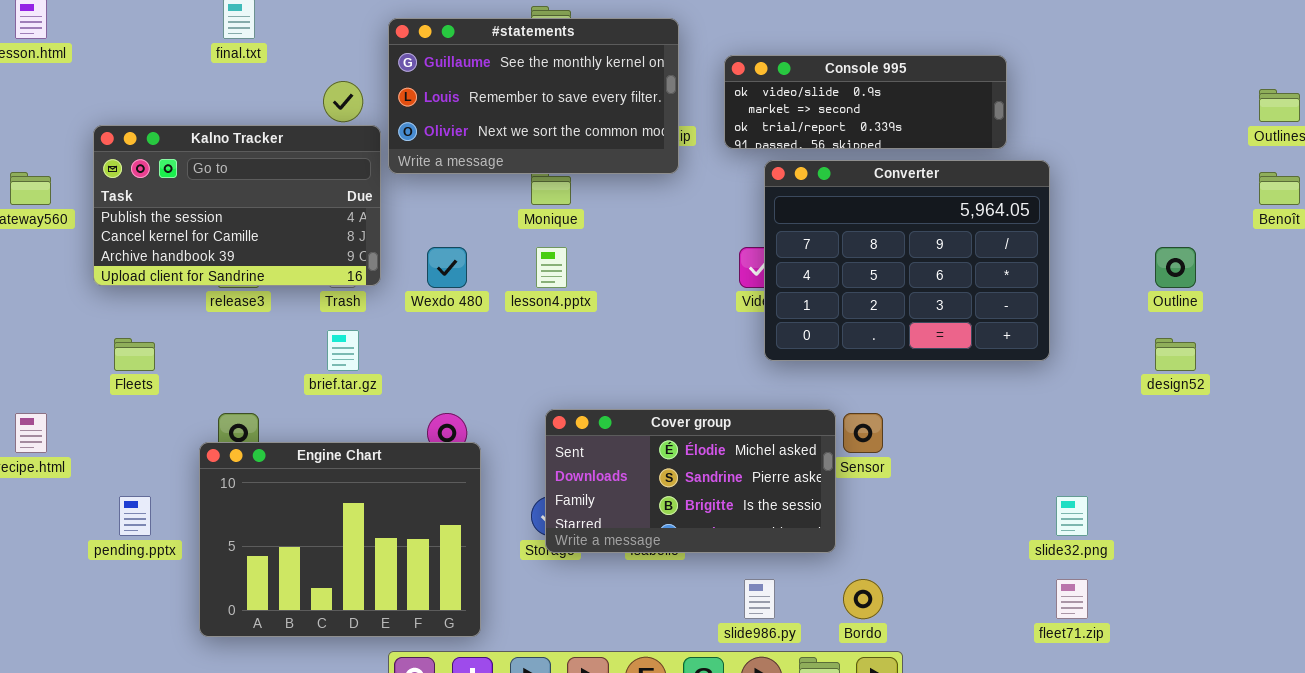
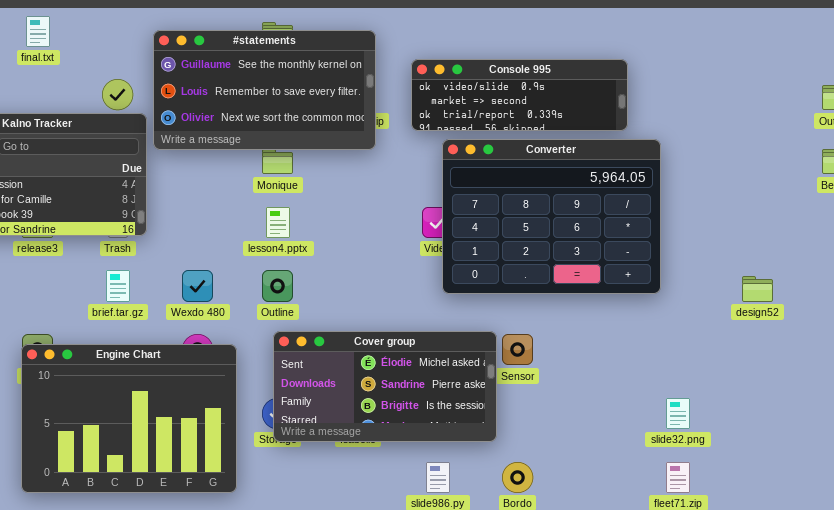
Wexdo 480: [427,247,467,288] -> [182,270,213,302], moved
Outline: [1155,247,1196,288] -> [262,270,293,302], moved
Engine Chart: [199,442,481,637] -> [21,344,237,493], moved

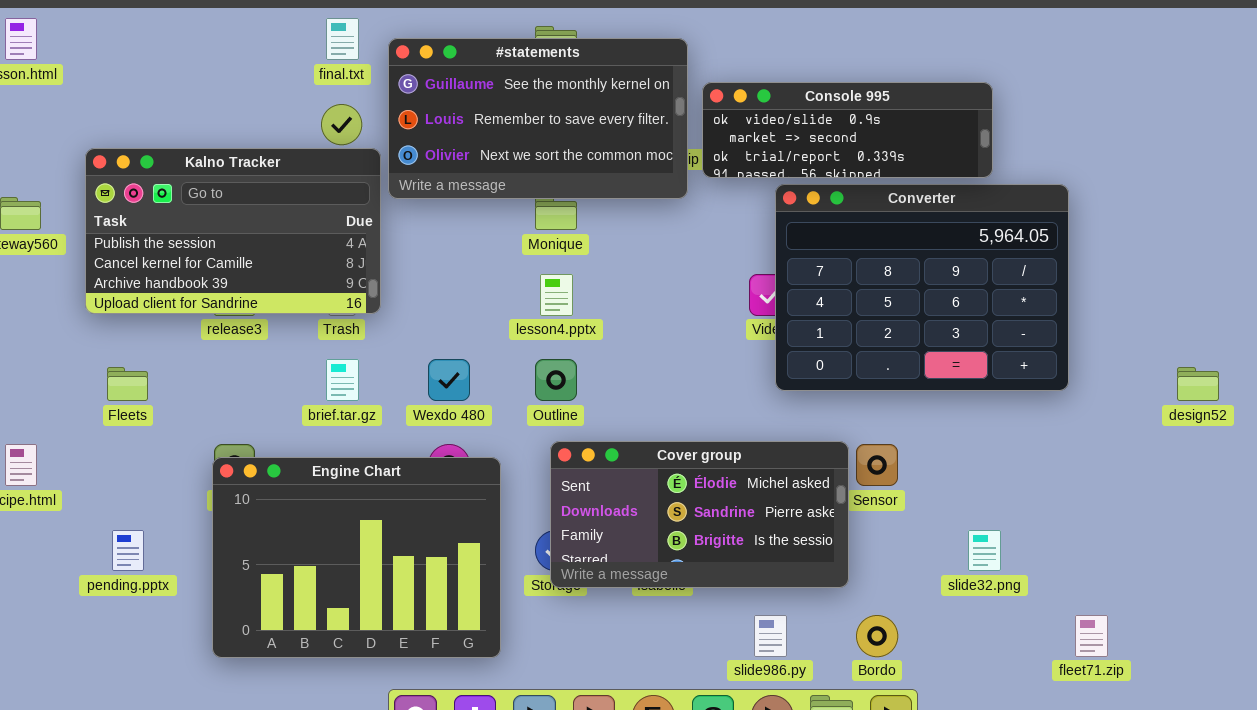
final.txt: [26,16,50,47] -> [326,18,359,60], moved
Console 995: [411,59,628,131] -> [702,82,993,178], moved
slide32.png: [666,398,690,429] -> [968,530,1001,571], moved

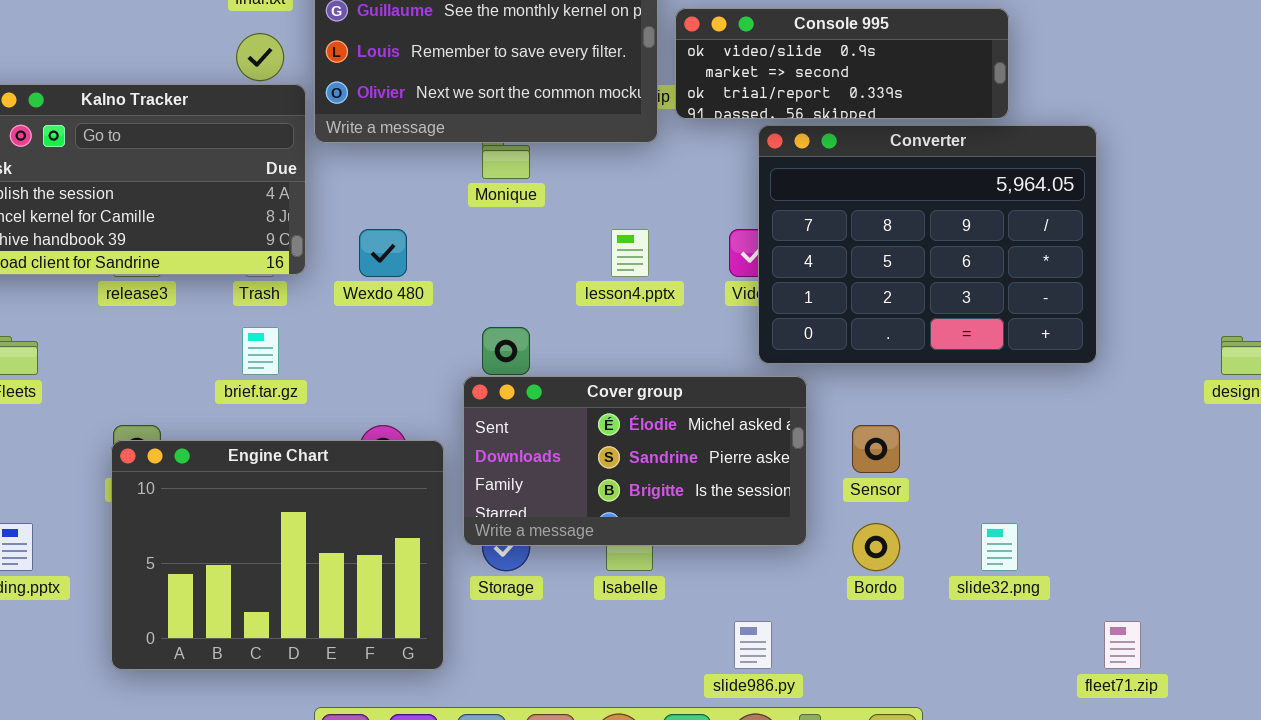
lesson4.pptx: [540,274,573,316] -> [611,229,649,277], moved
Wexdo 480: [428,359,470,401] -> [359,229,407,277], moved
Cover group: [550,441,849,588] -> [463,376,807,546], moved
Bordo: [856,615,898,657] -> [852,523,900,571], moved

